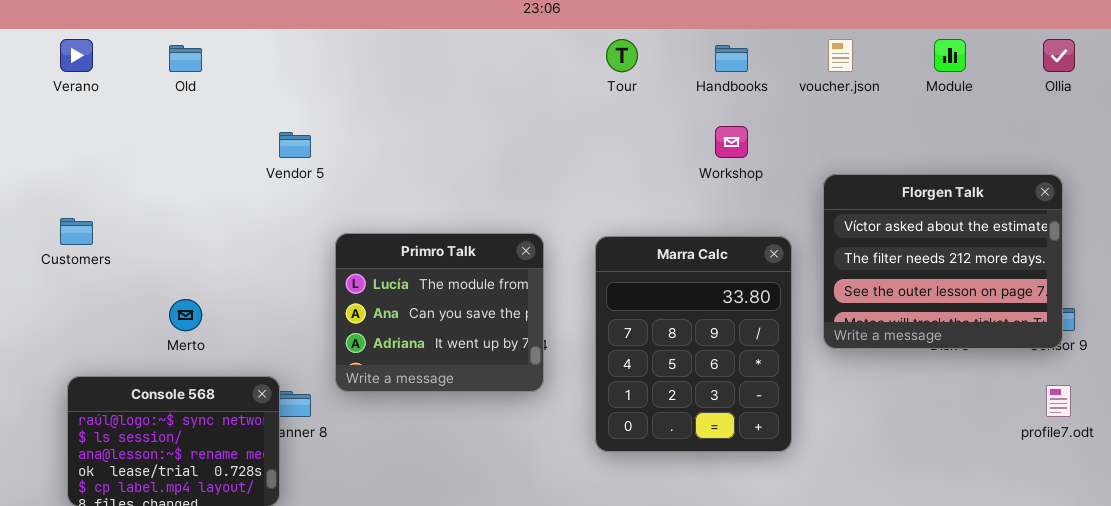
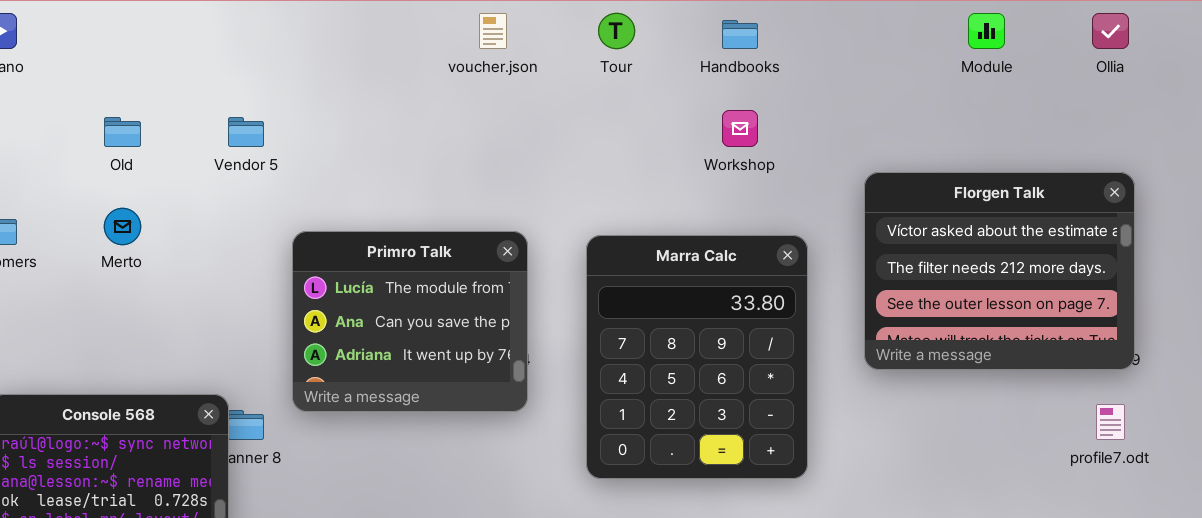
voucher.json: [828,39,853,72] -> [479,13,507,49], moved
Old: [169,45,202,72] -> [104,117,141,147], moved
Florgen Talk: [823,174,1063,349] -> [864,172,1135,370], moved
Merto: [169,299,202,331] -> [104,208,141,245], moved

